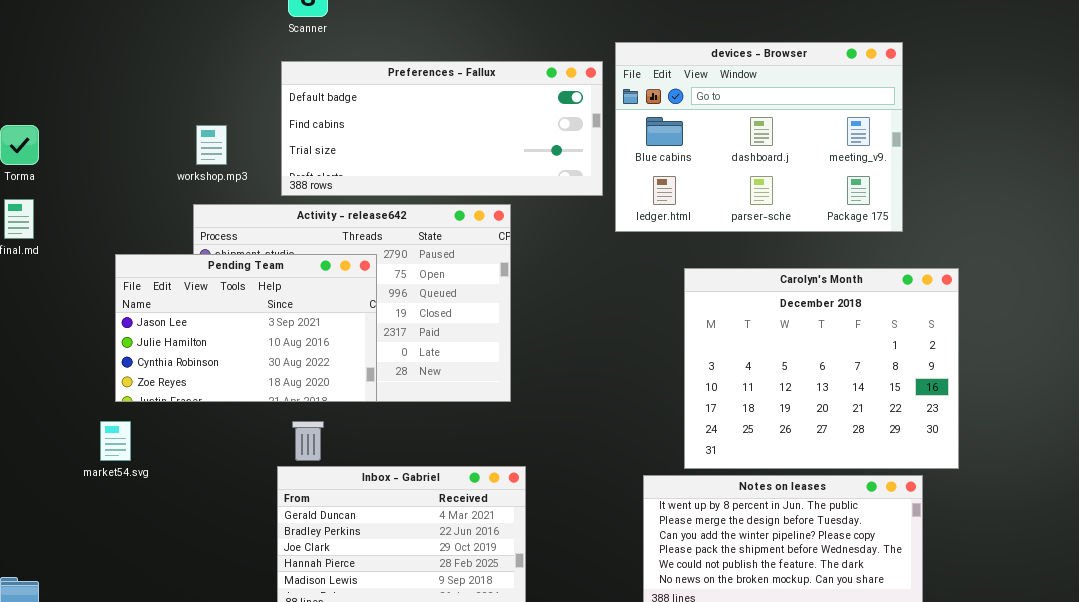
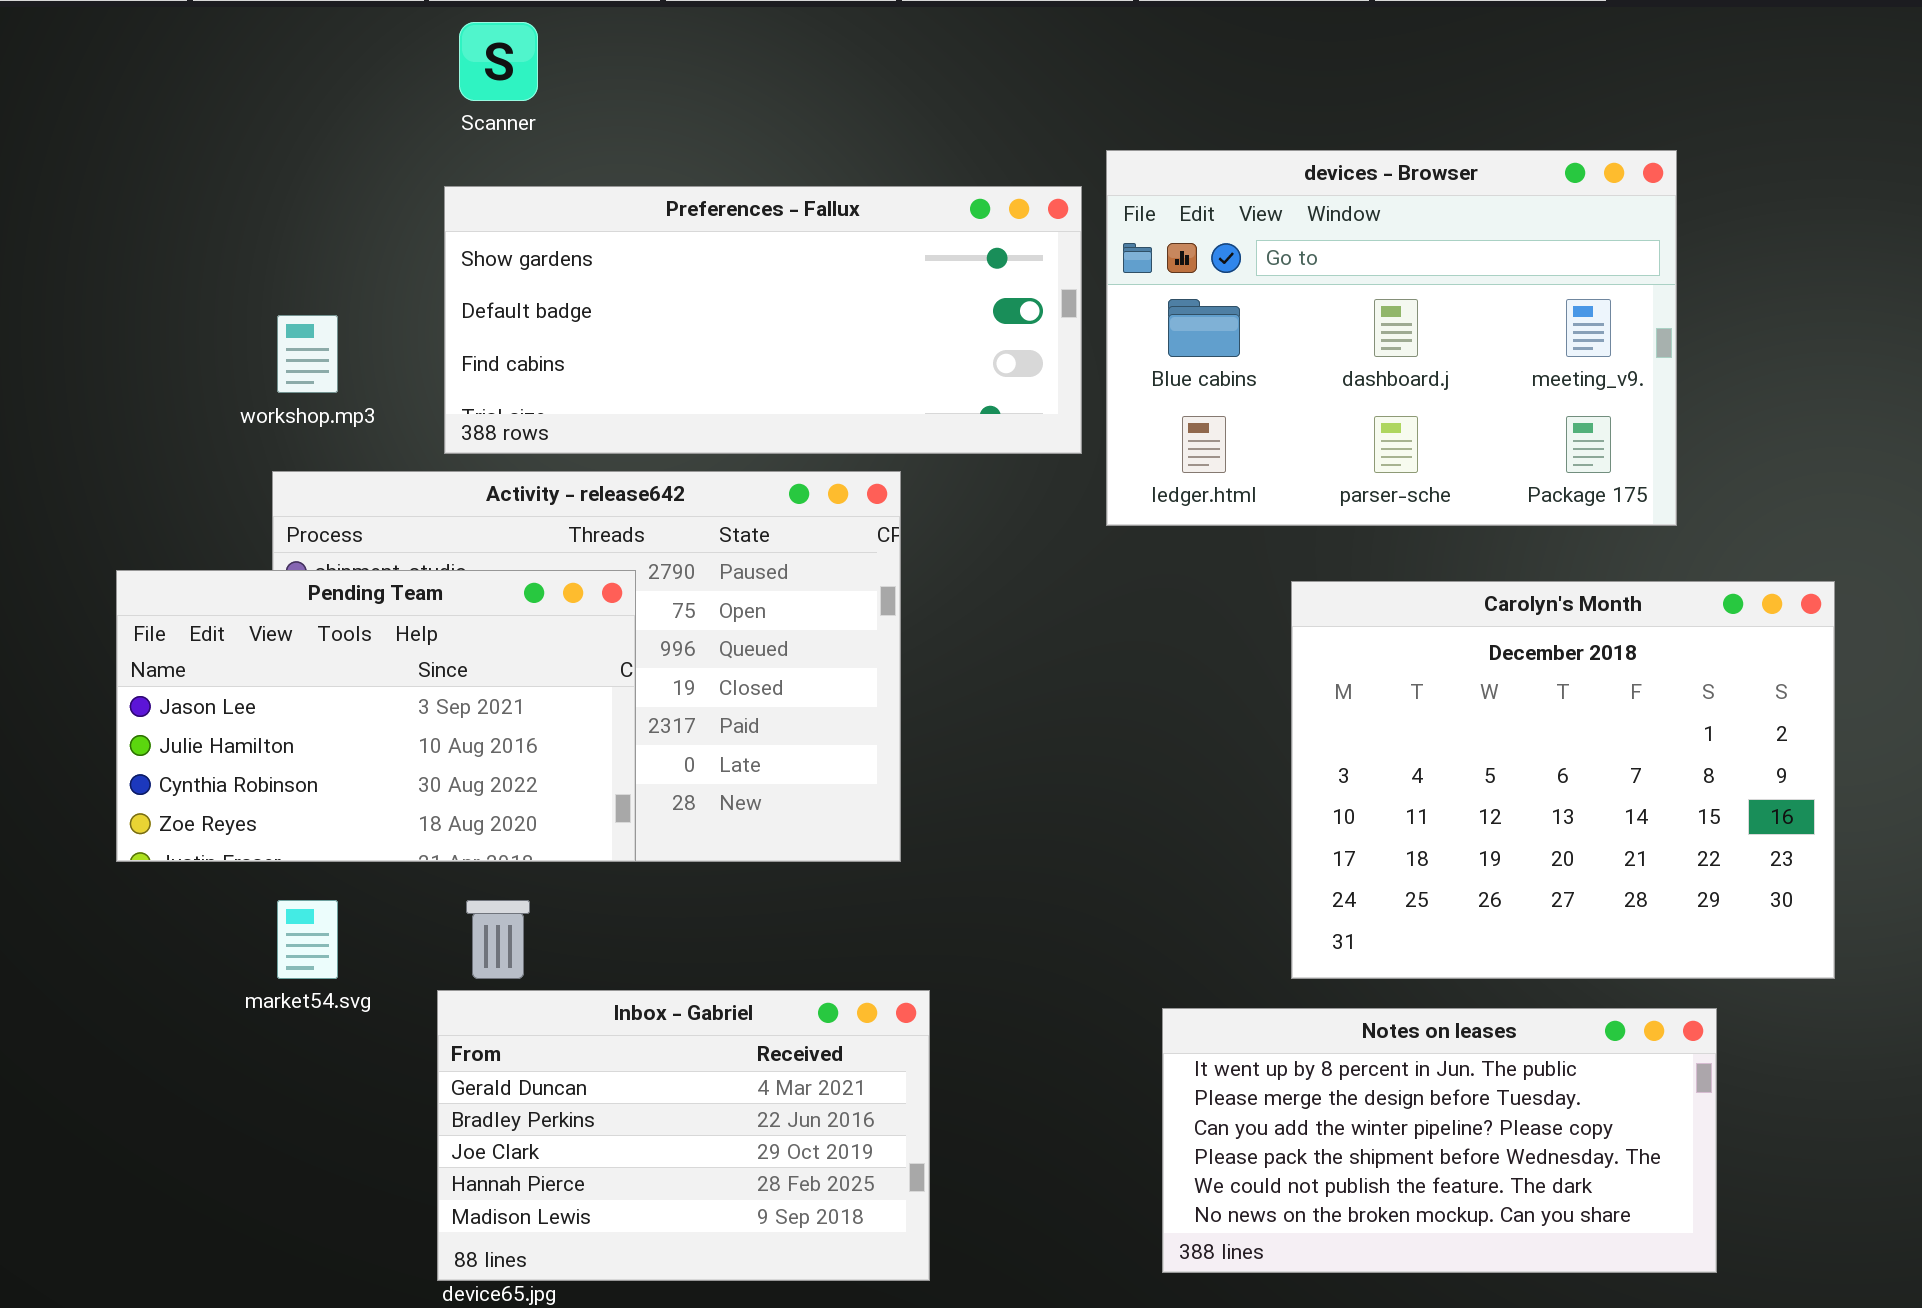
Preferences - Fallux: [281,61,603,196] -> [444,186,1082,454], scrolled up 1 row
Carolyn's Month: [684,268,959,469] -> [1291,581,1835,979], moved
market54.svg: [100,421,131,461] -> [277,900,338,979], moved

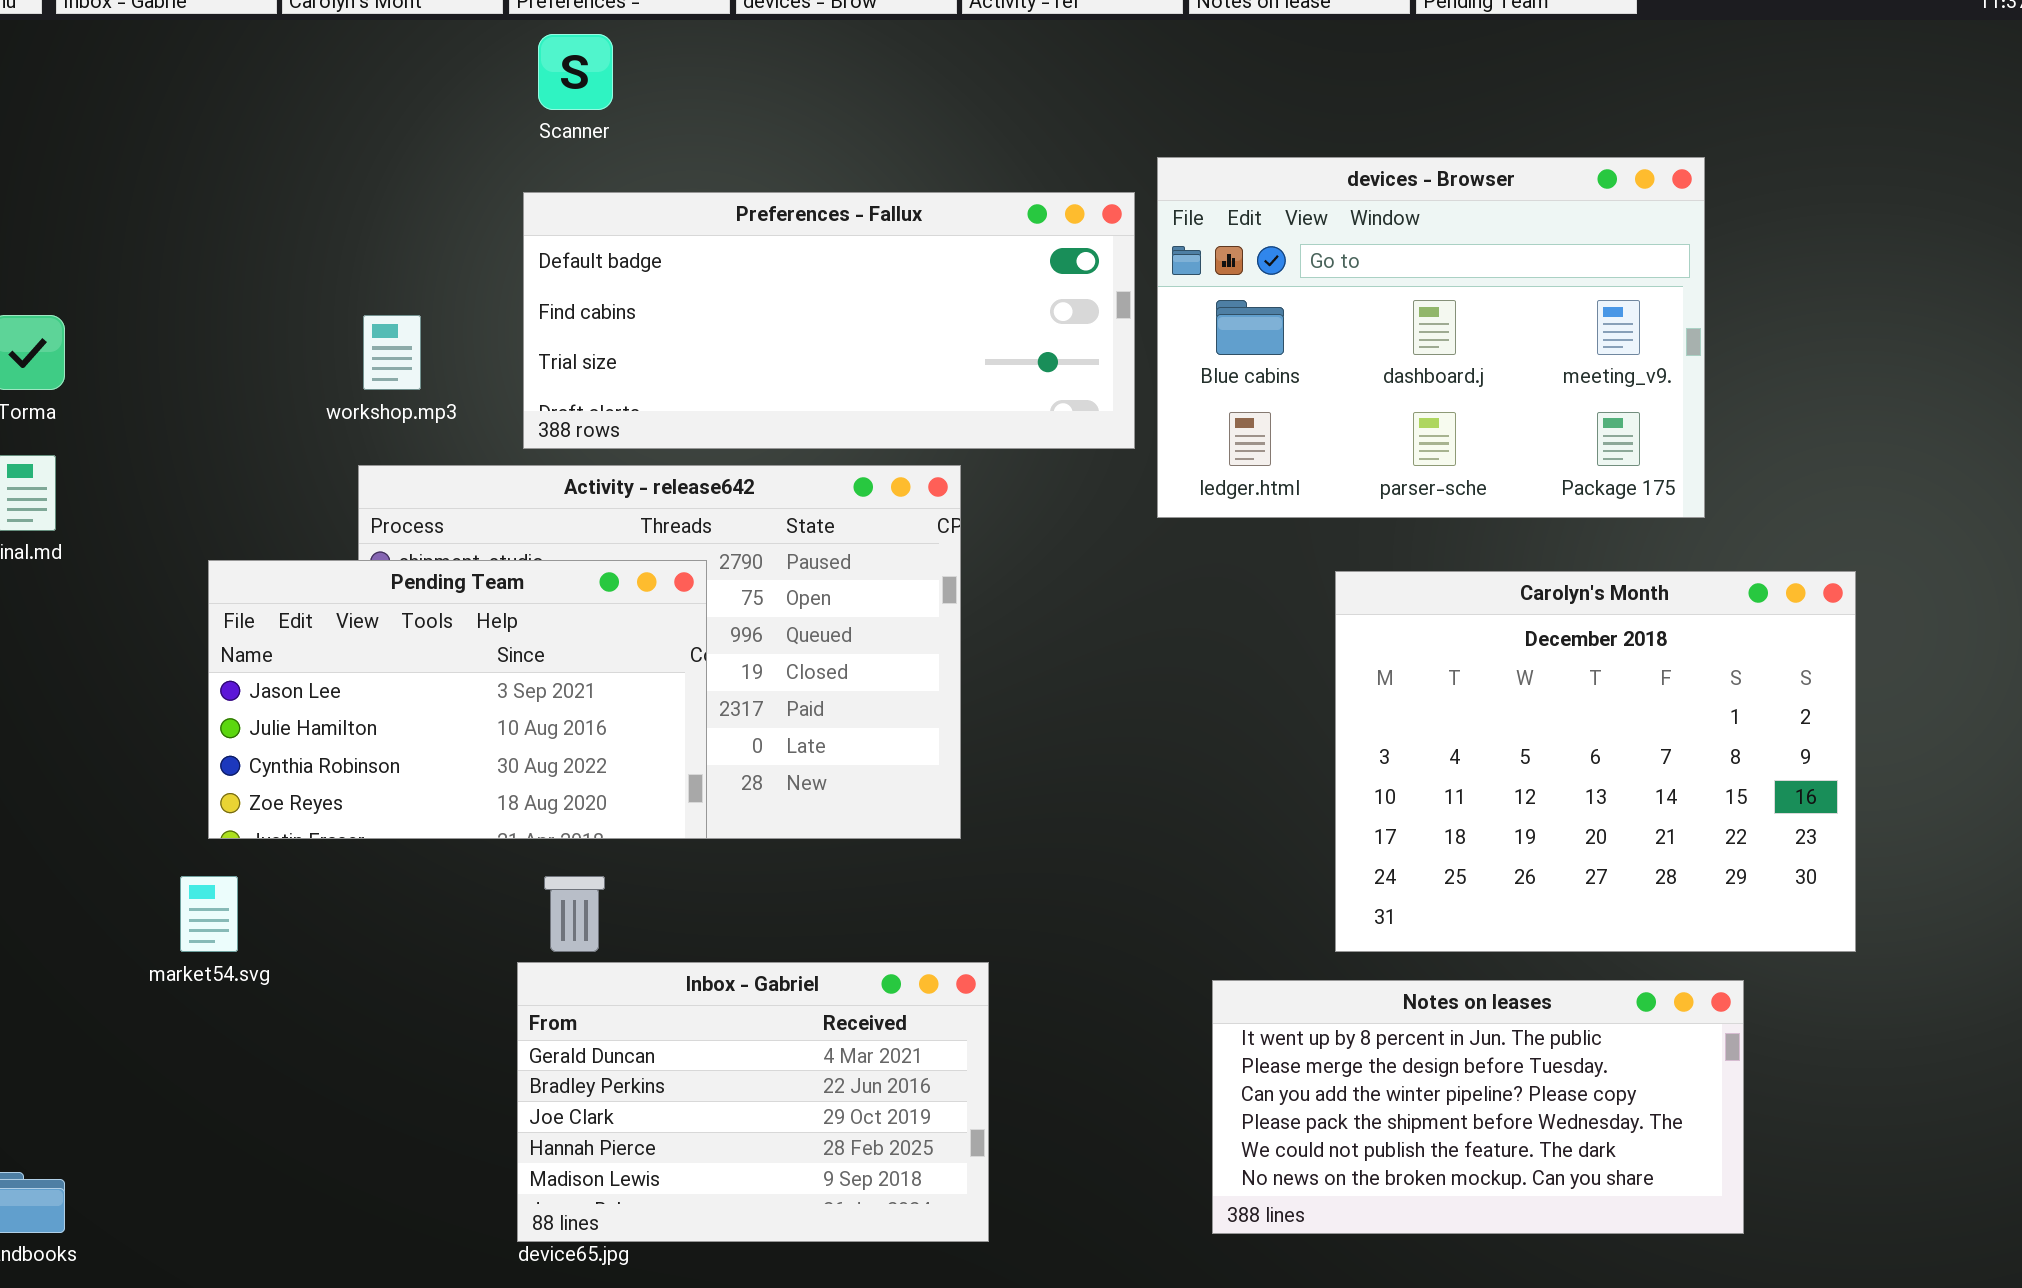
Preferences - Fallux: [444,186,1082,454] -> [523,192,1135,449], scrolled down 1 row
market54.svg: [277,900,338,979] -> [180,876,238,952], moved

